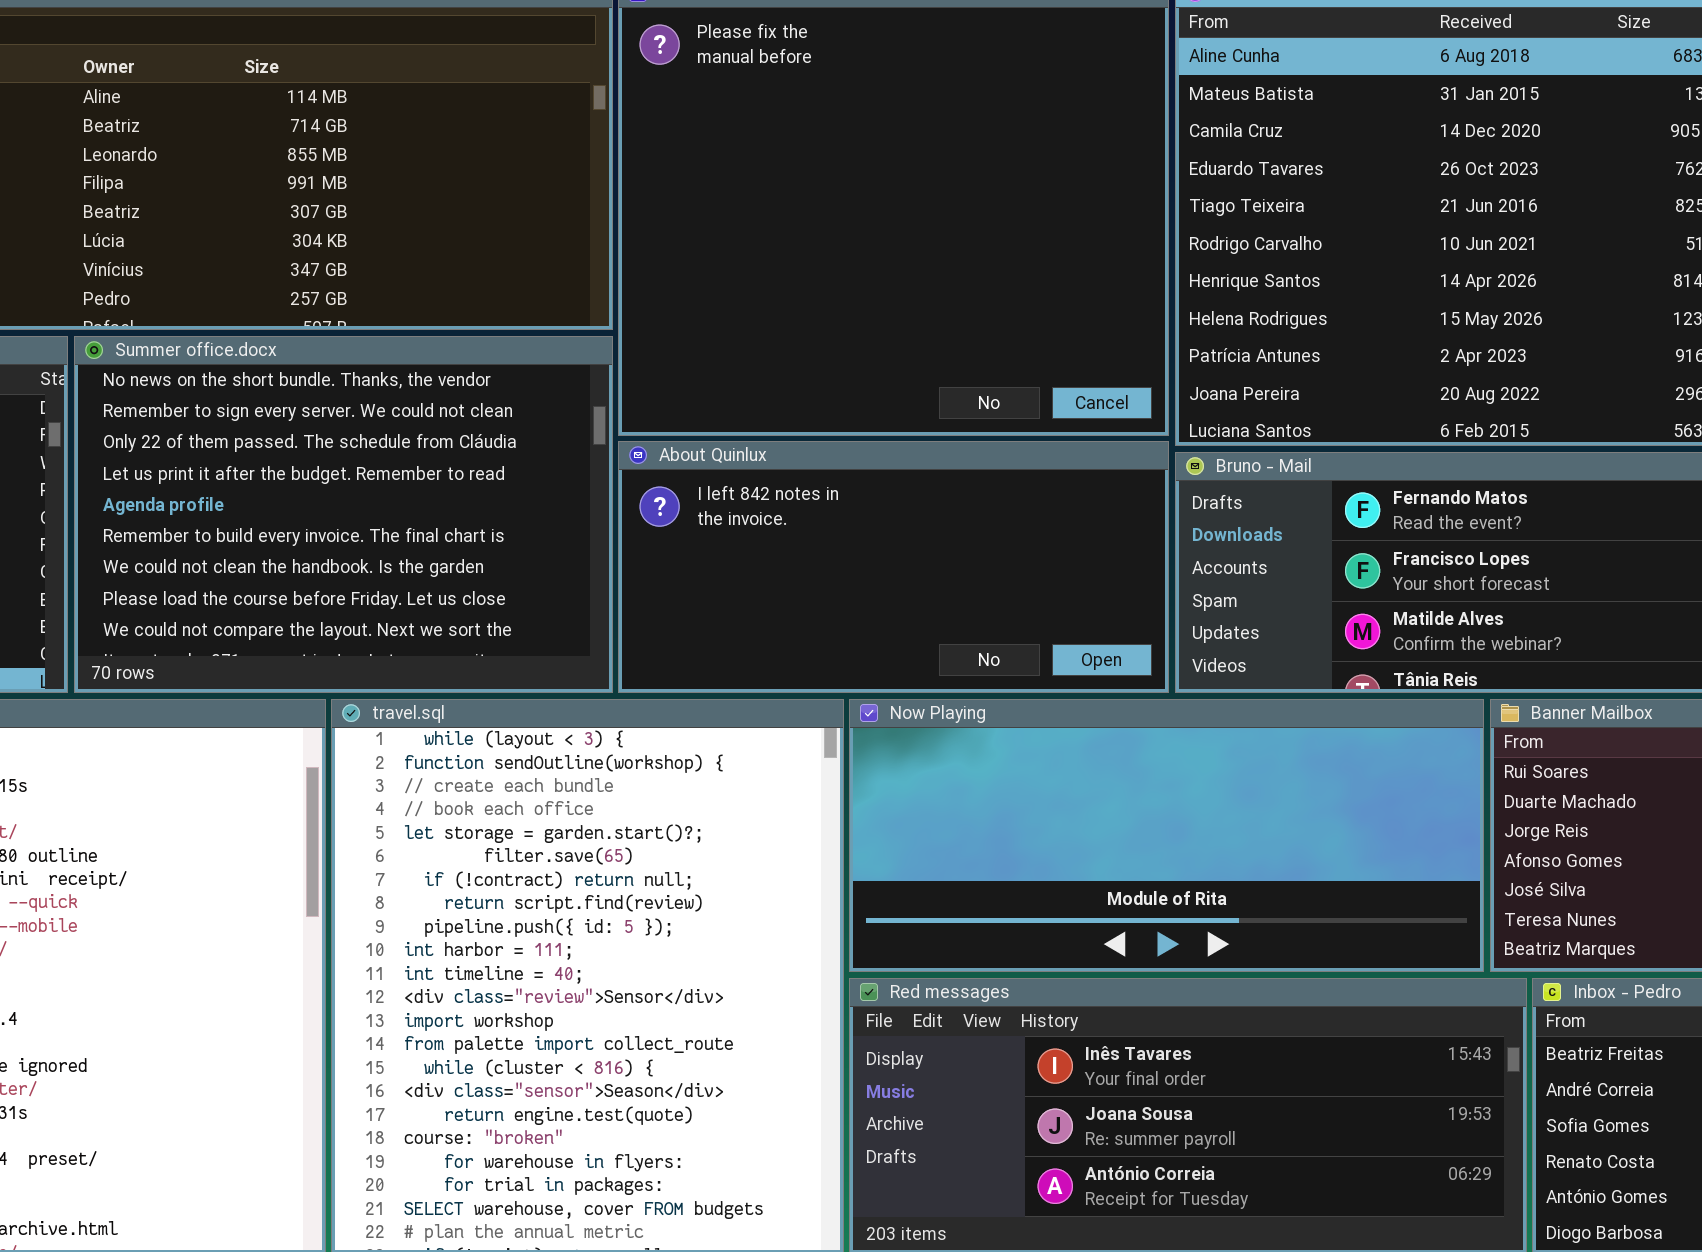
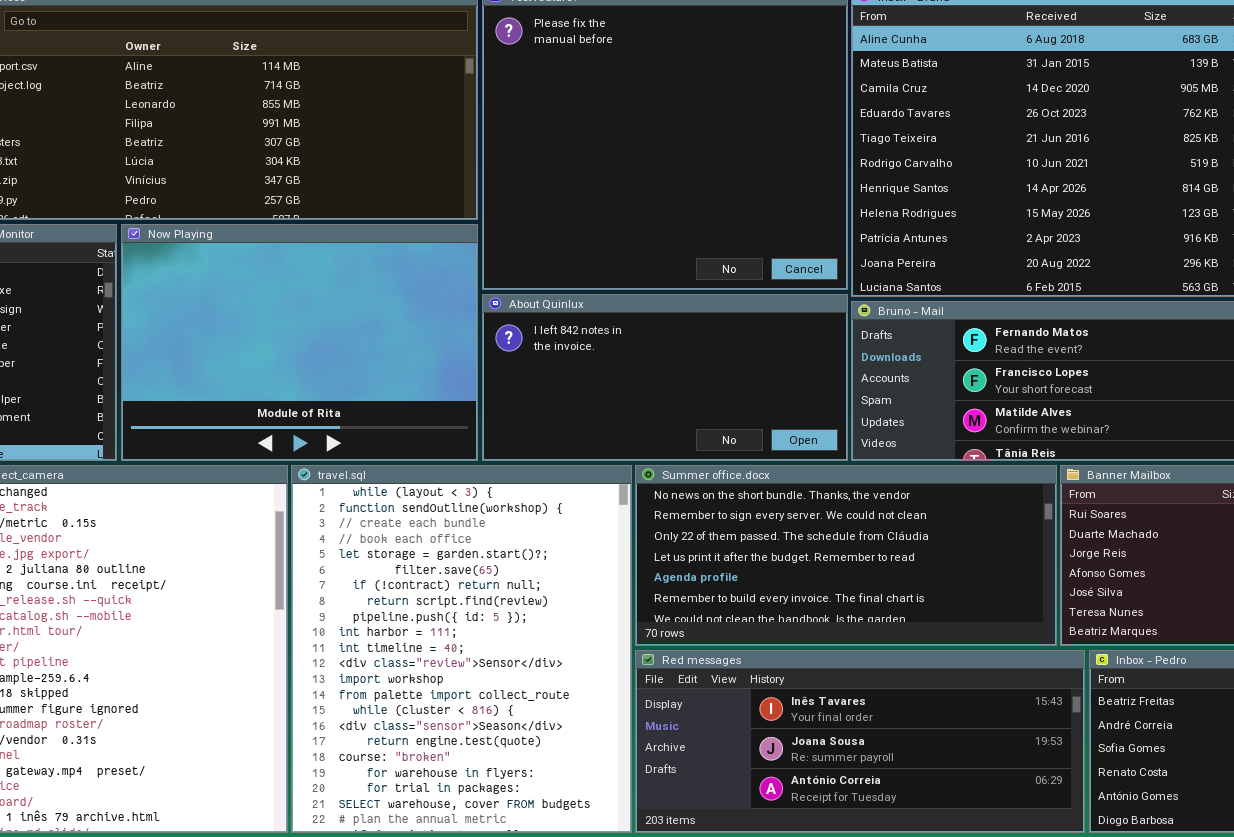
Summer office.docx: [74,336,613,693] -> [635,465,1057,646], moved, resized
Now Playing: [849,699,1484,972] -> [121,224,478,461], moved, resized

